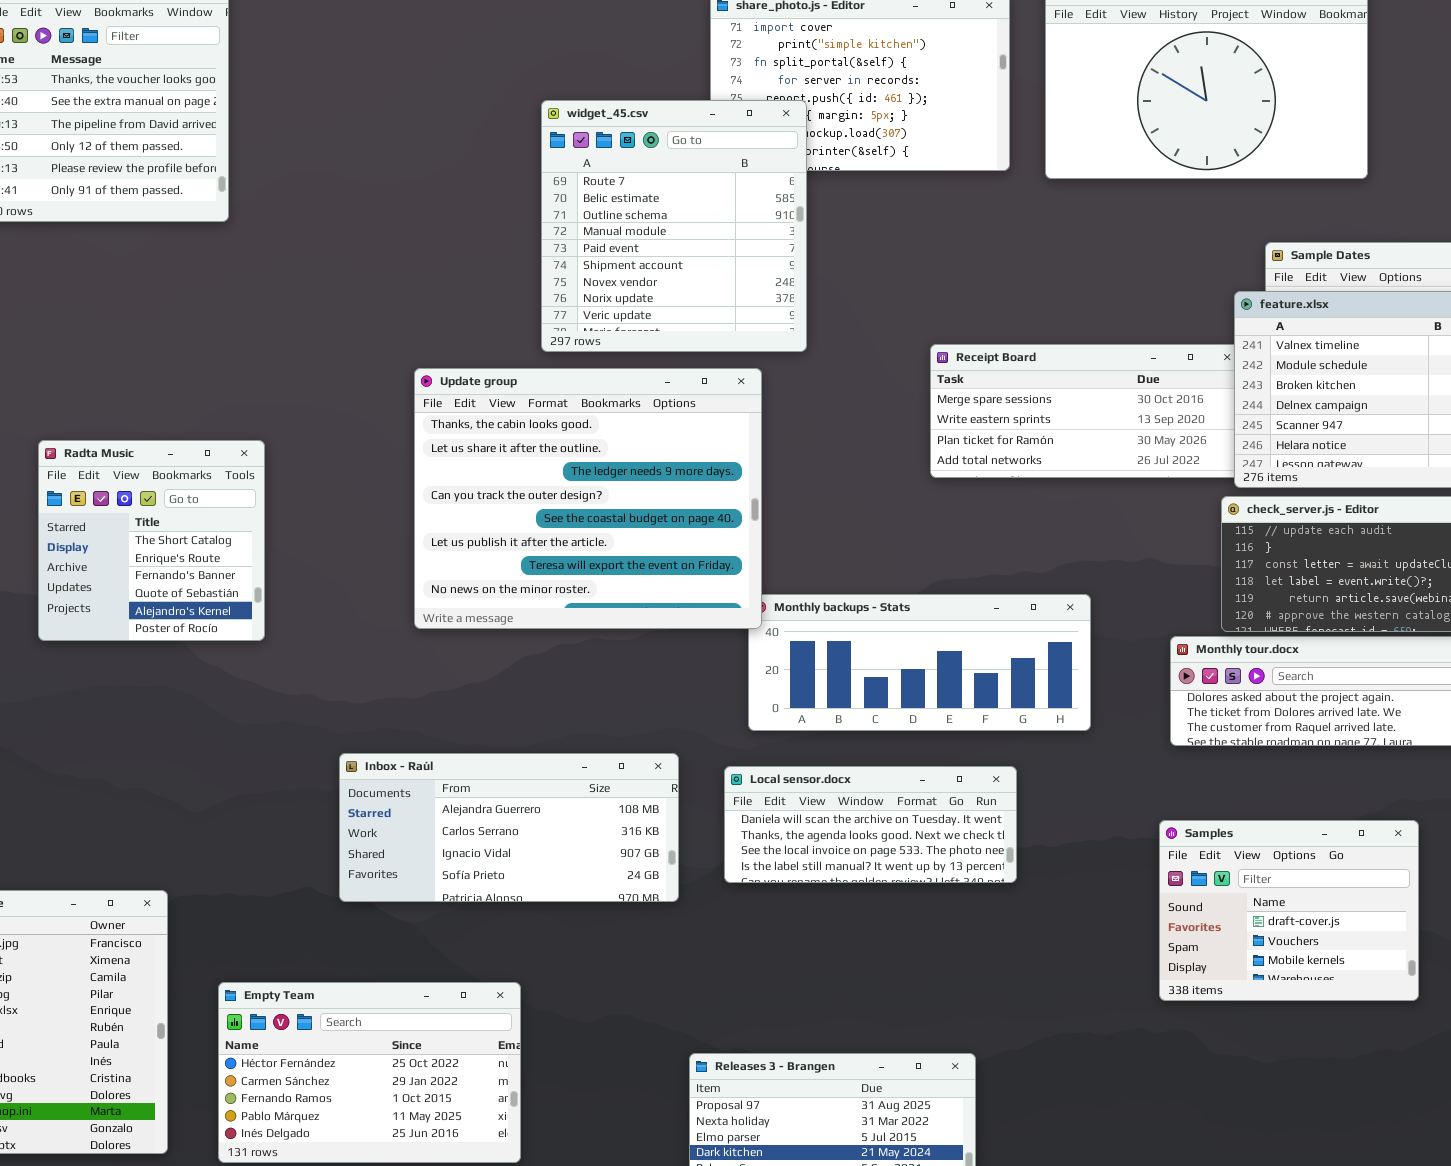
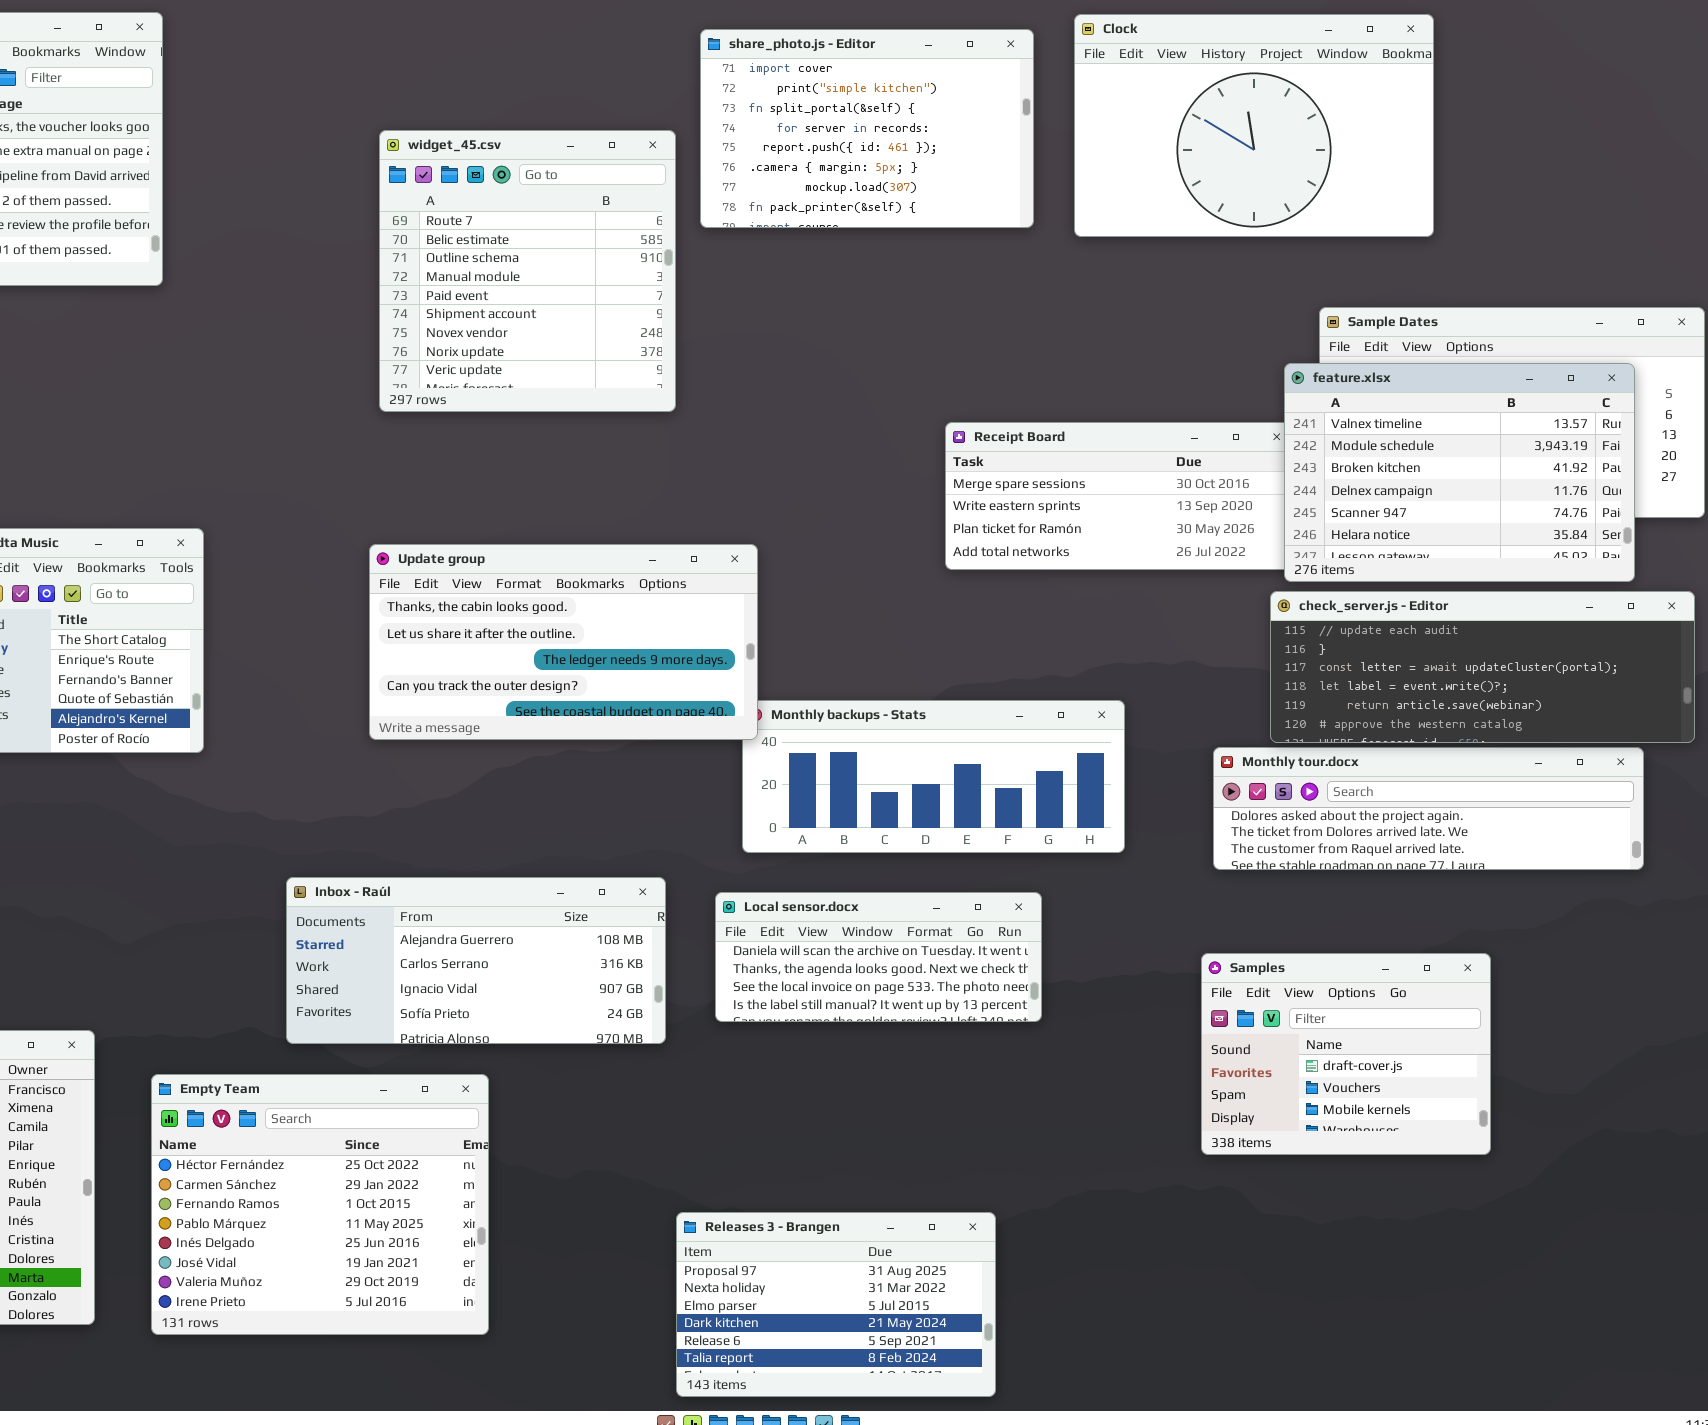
widget_45.csv: [541,100,807,352] -> [379,130,676,412], moved
Update group: [414,368,762,629] -> [369,544,758,740], resized
Empty Team: [218,982,521,1163] -> [151,1074,489,1335], resized

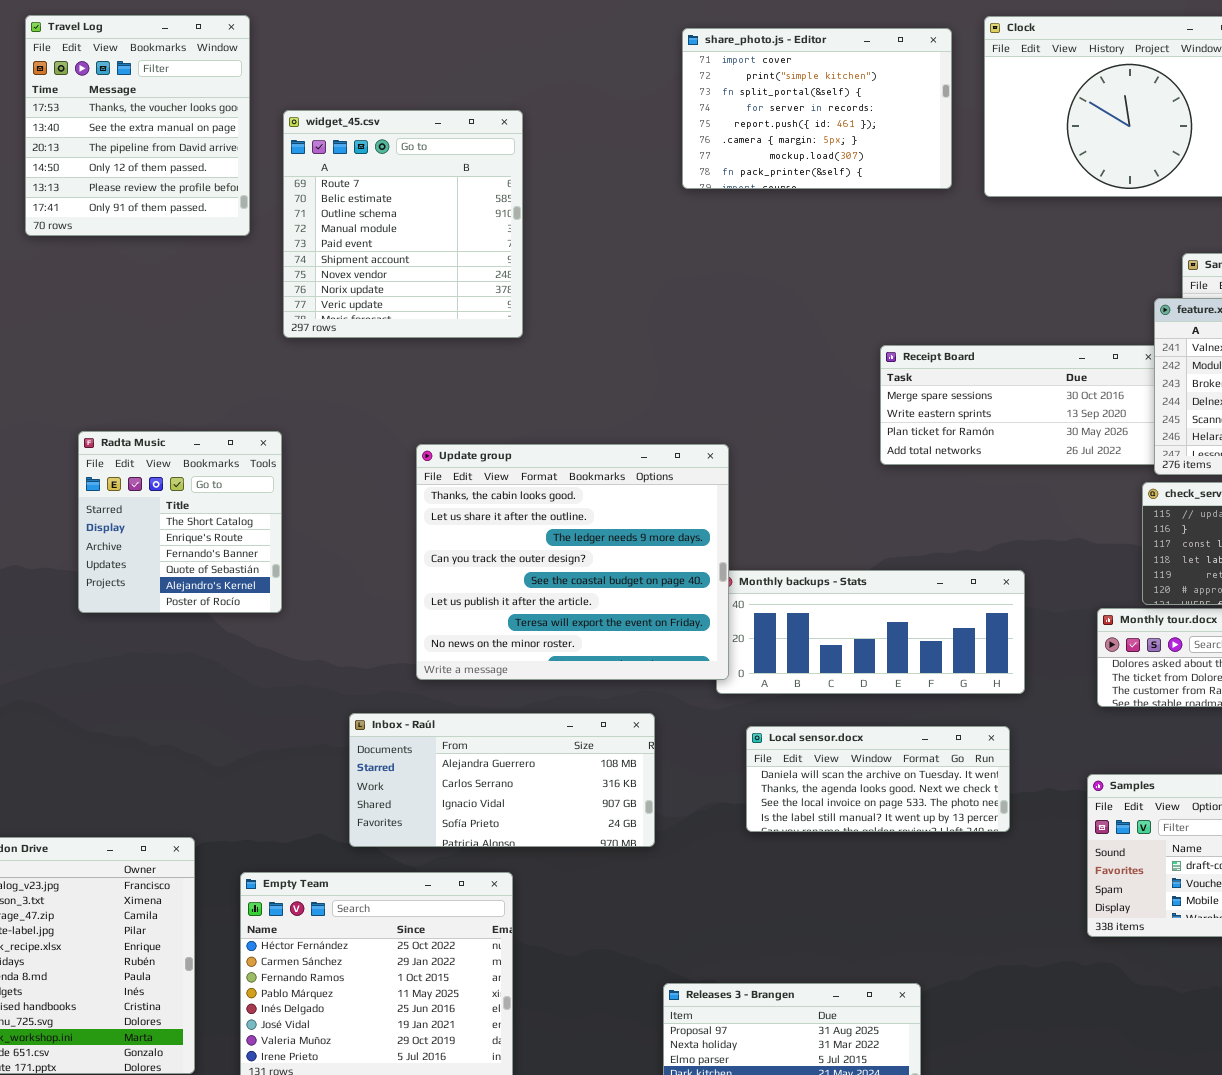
widget_45.csv: [379,130,676,412] -> [283,110,523,338], moved
Update group: [369,544,758,740] -> [416,444,729,680], resized
Local sensor.docx: [715,892,1042,1022] -> [746,726,1010,832], moved

